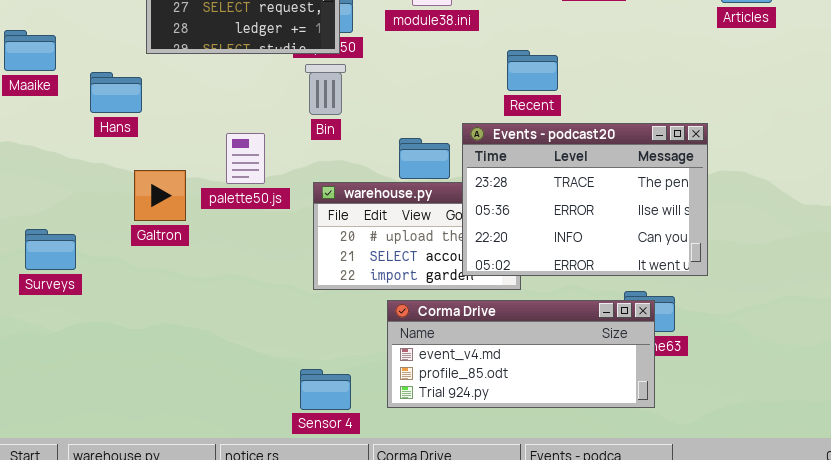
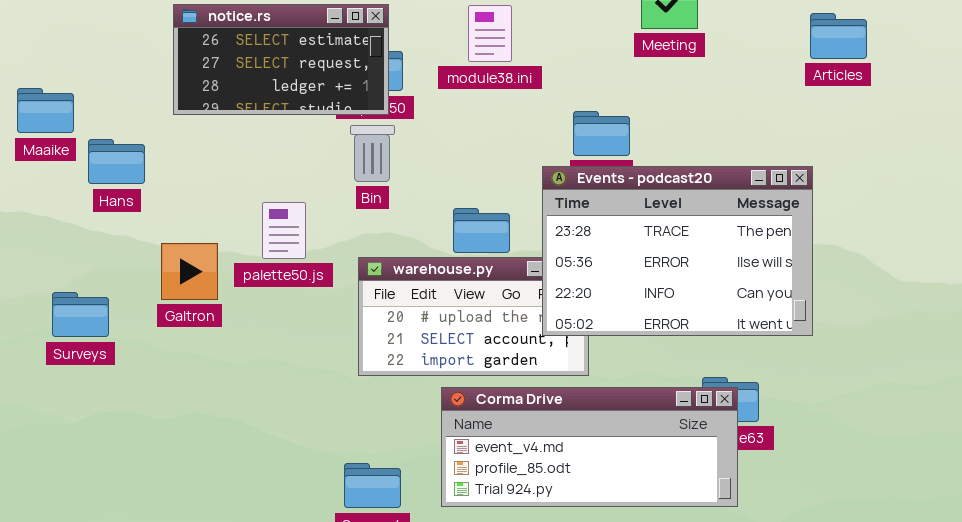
Hans: [90,72,142,113] -> [88,139,145,184], moved
Events - podcast20: [462,123,708,276] -> [542,166,813,336], moved
Surveys: [25,229,76,270] -> [52,292,109,337], moved

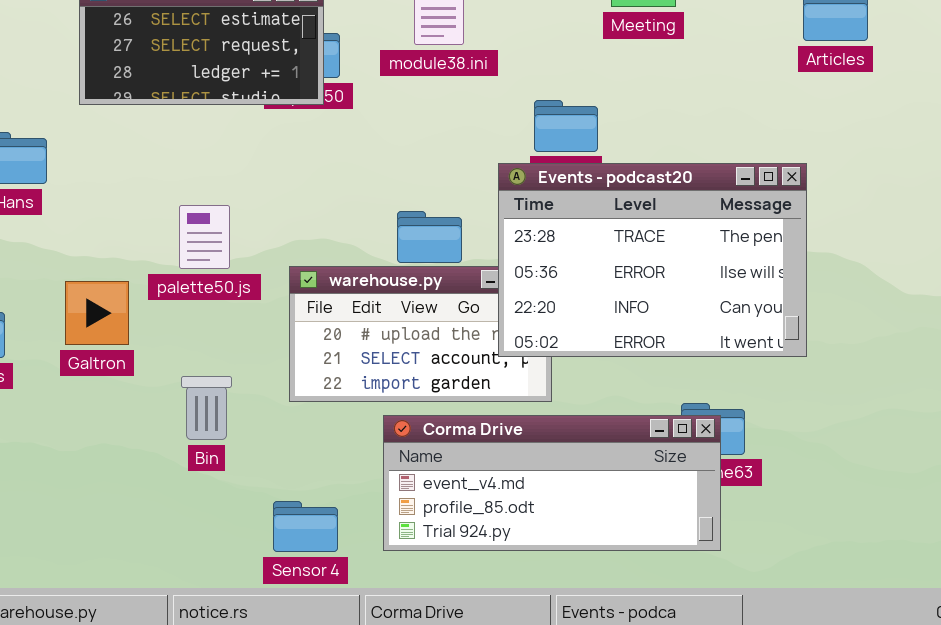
Bin: [350,125,395,182] -> [181,376,232,440], moved
Galtron: [161,243,218,300] -> [65,281,129,345], moved

